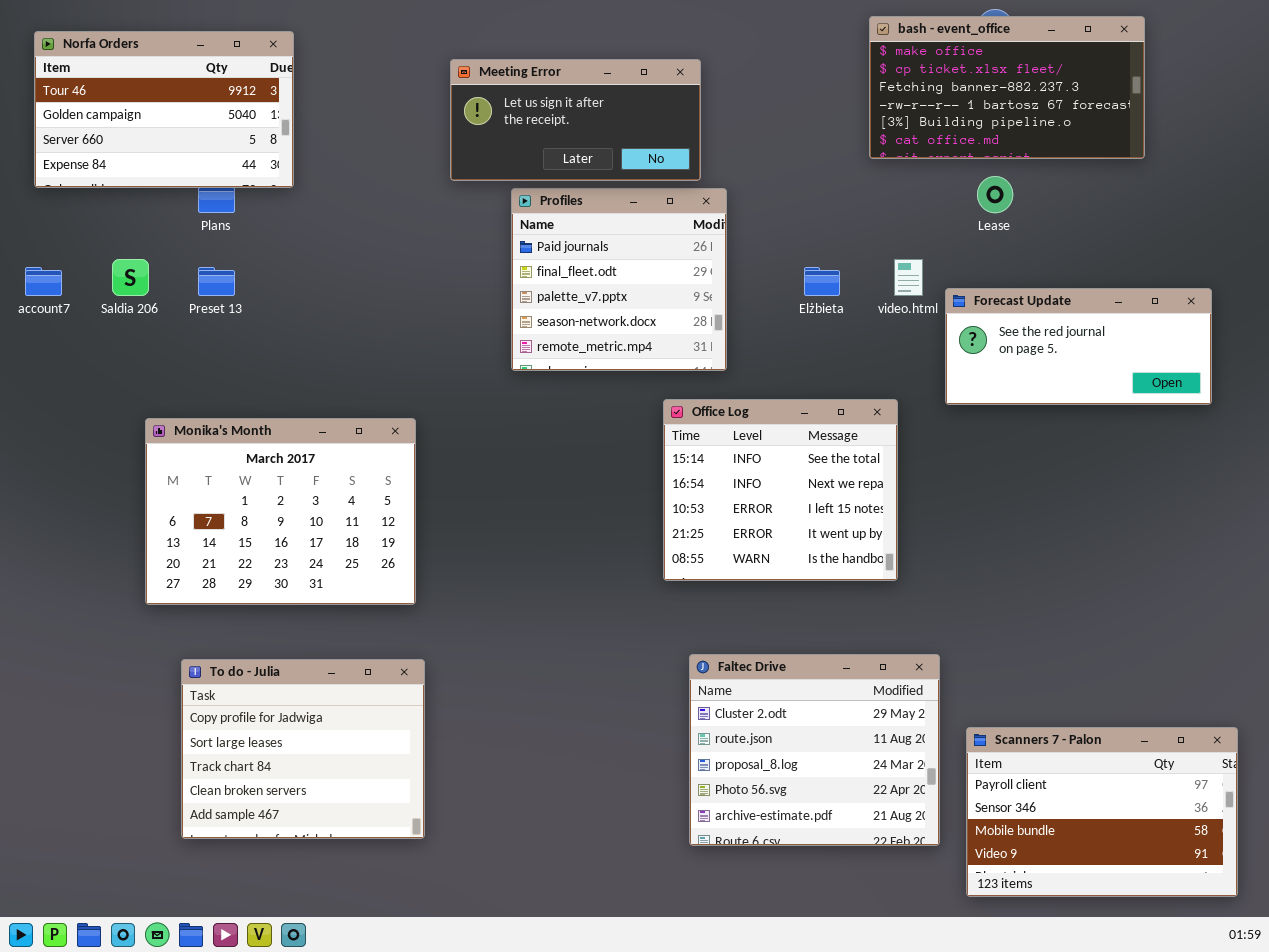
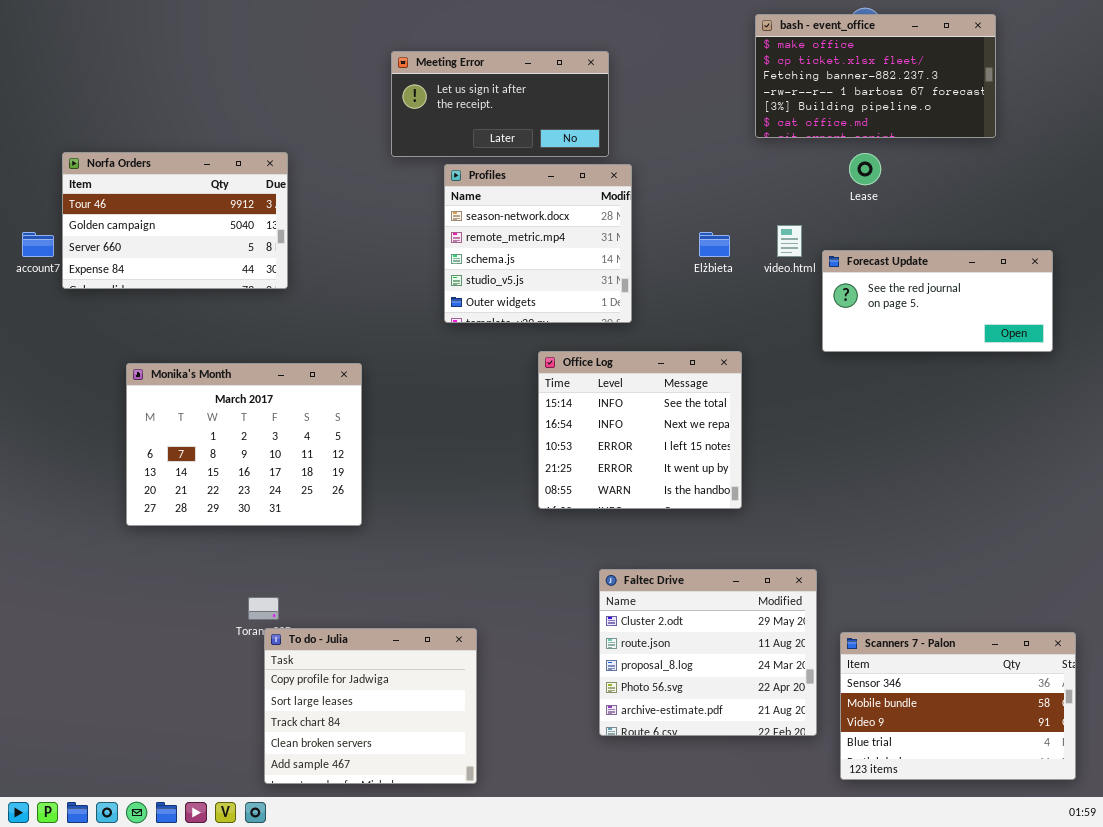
Norfa Orders: [34,31,294,188] -> [62,152,288,289], moved
Profiles: [511,188,727,371] -> [444,164,632,323], scrolled down 3 rows
Office Log: [663,399,898,581] -> [538,351,742,509], moved
To do - Julia: [181,659,425,839] -> [264,628,477,784], moved
Scanners 7 - Palon: [966,727,1238,897] -> [840,632,1076,780], scrolled down 1 row

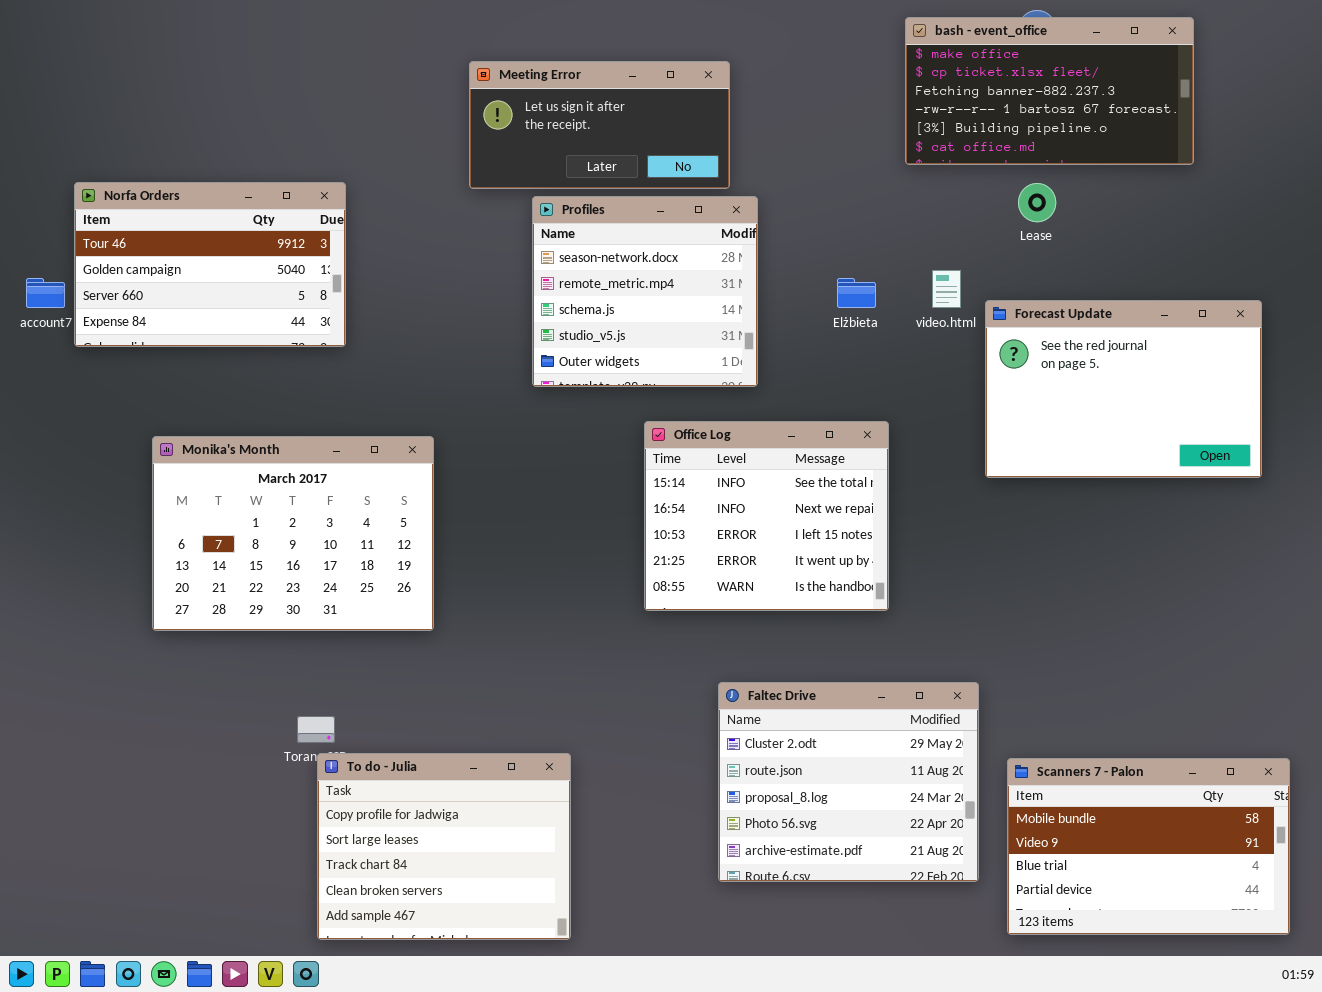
Forecast Update: [822,250,1053,352] -> [985,300,1262,478], resized
Scanners 7 - Palon: [840,632,1076,780] -> [1007,758,1290,935], scrolled down 1 row

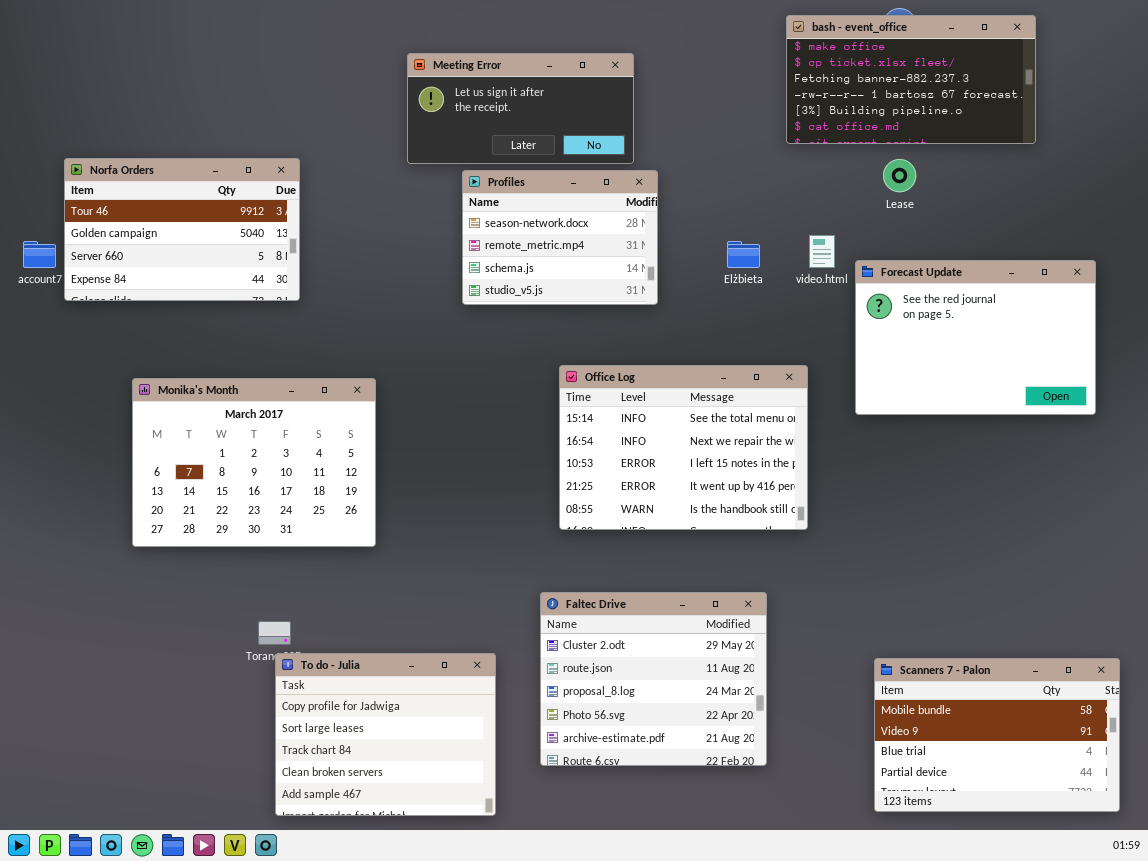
Profiles: [532,196,758,387] -> [462,170,658,305], resized
Office Log: [644,421,889,611] -> [559,365,808,530], resized
Faltec Drive: [718,682,979,882] -> [540,592,767,766], moved

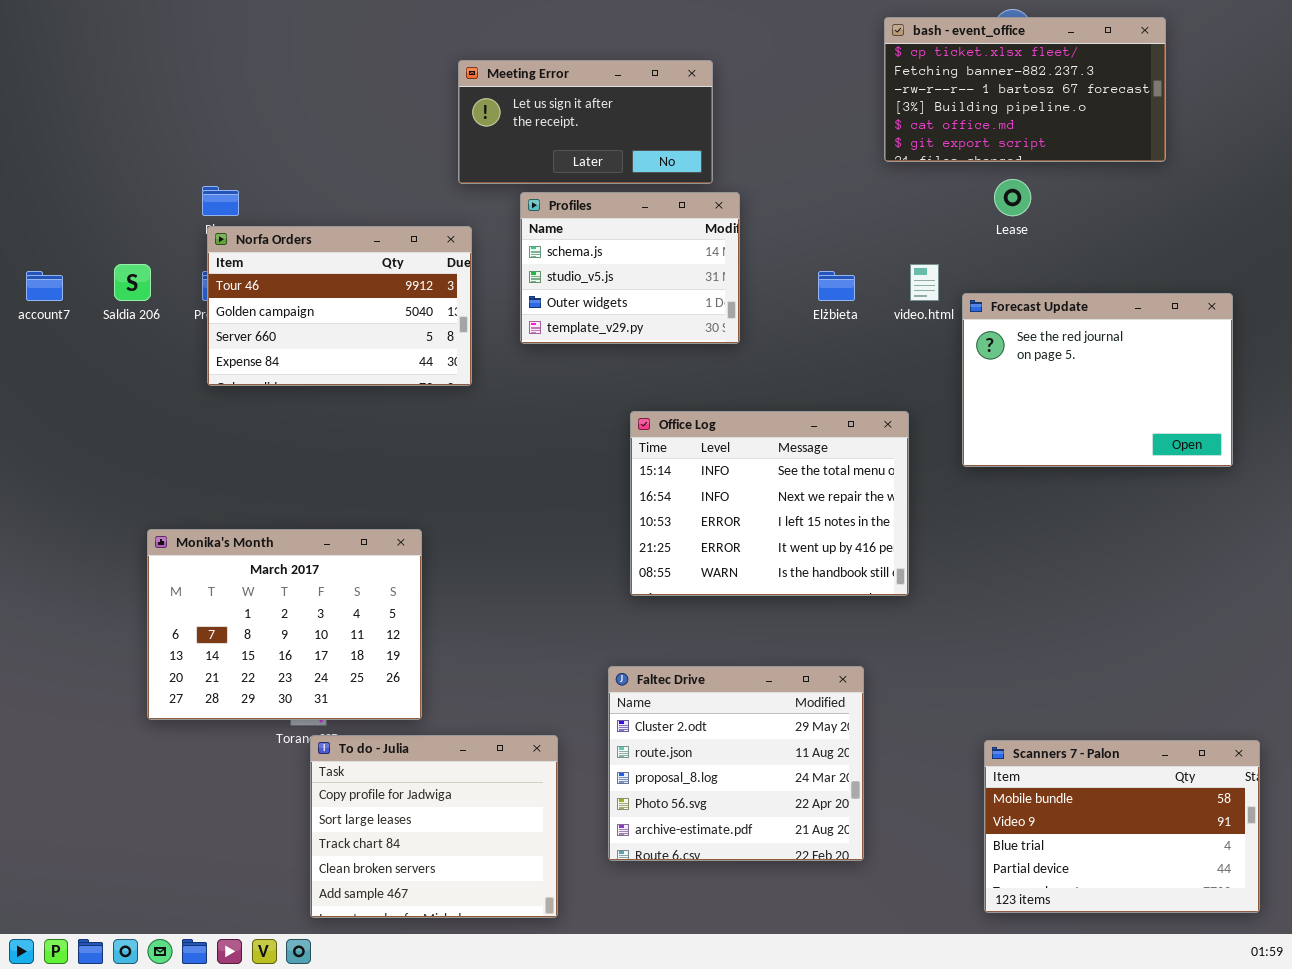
bash - event_office: [786,15,1036,144] -> [884,17,1166,162], scrolled down 1 row
Norfa Orders: [64,158,300,301] -> [207,226,472,386], moved
Profiles: [462,170,658,305] -> [520,192,740,344], scrolled down 2 rows
Monika's Month: [132,378,376,547] -> [147,529,422,720], moved

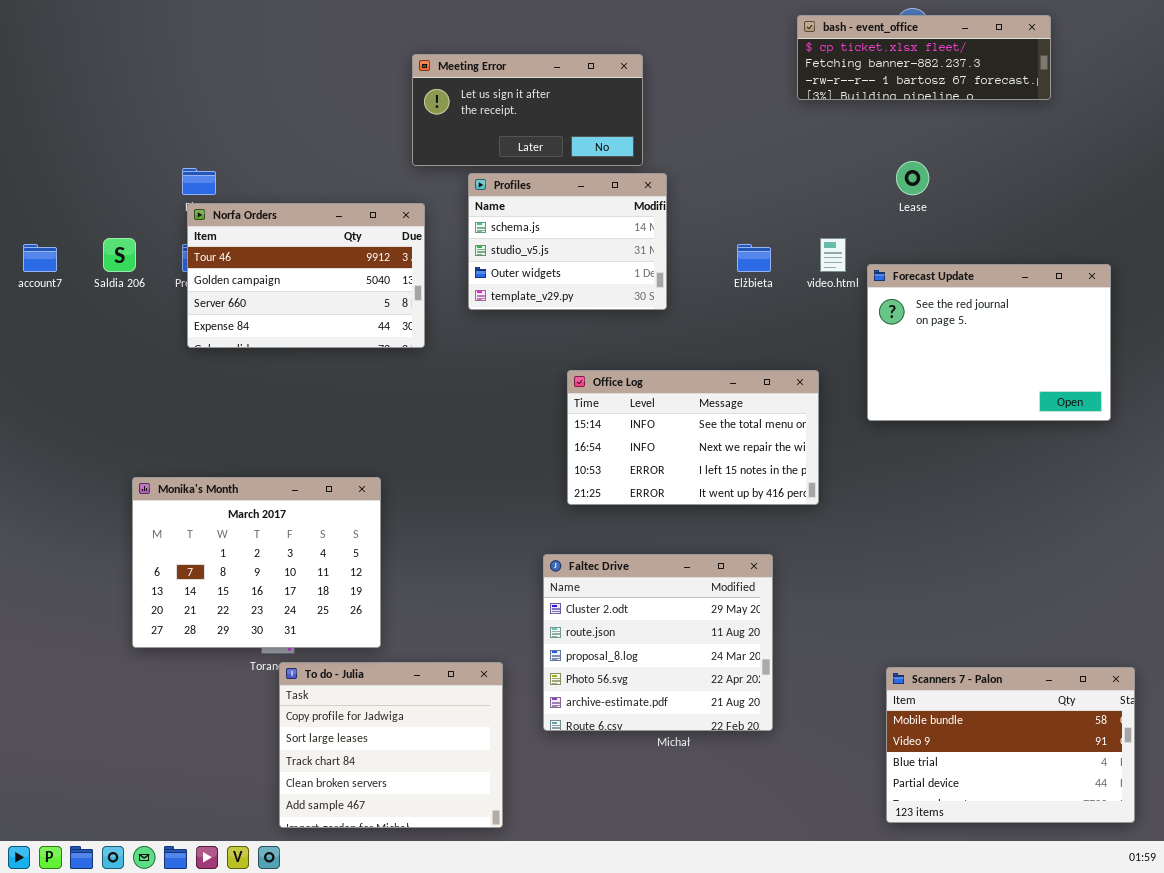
bash - event_office: [884,17,1166,162] -> [797,15,1051,100], resized
Office Log: [630,411,909,596] -> [567,370,819,505], resized
Faltec Drive: [608,666,864,861] -> [543,554,773,731], moved

